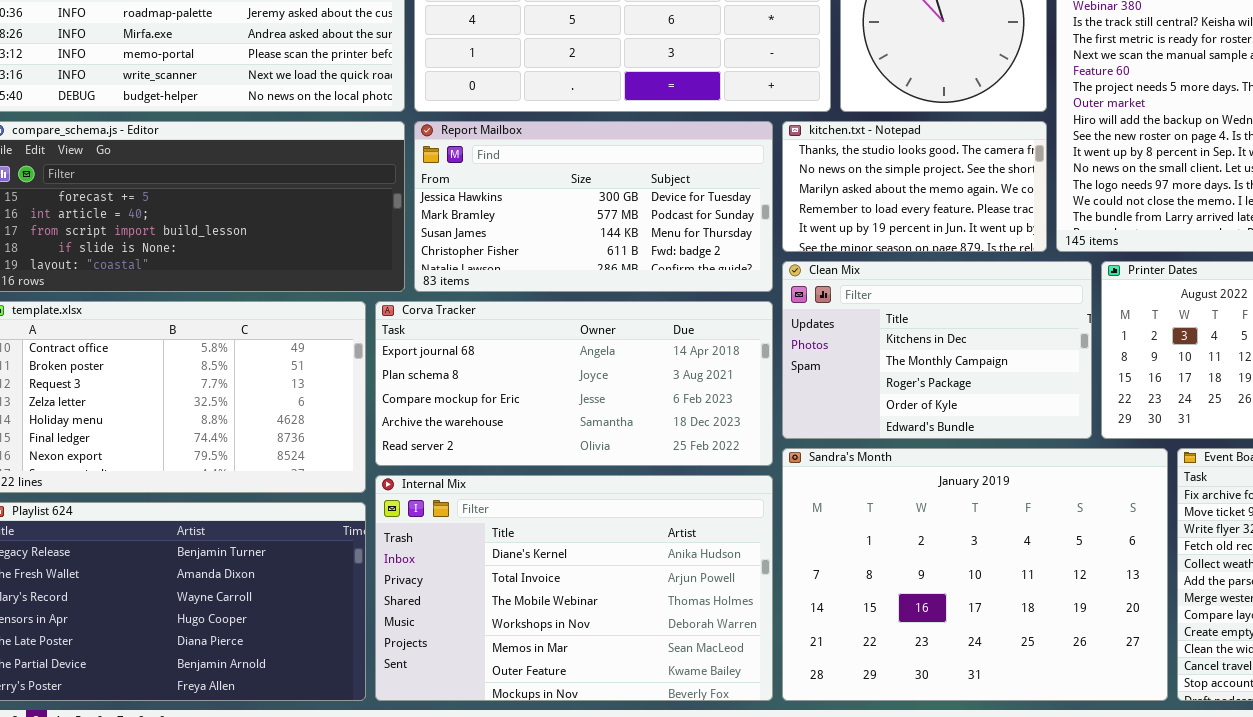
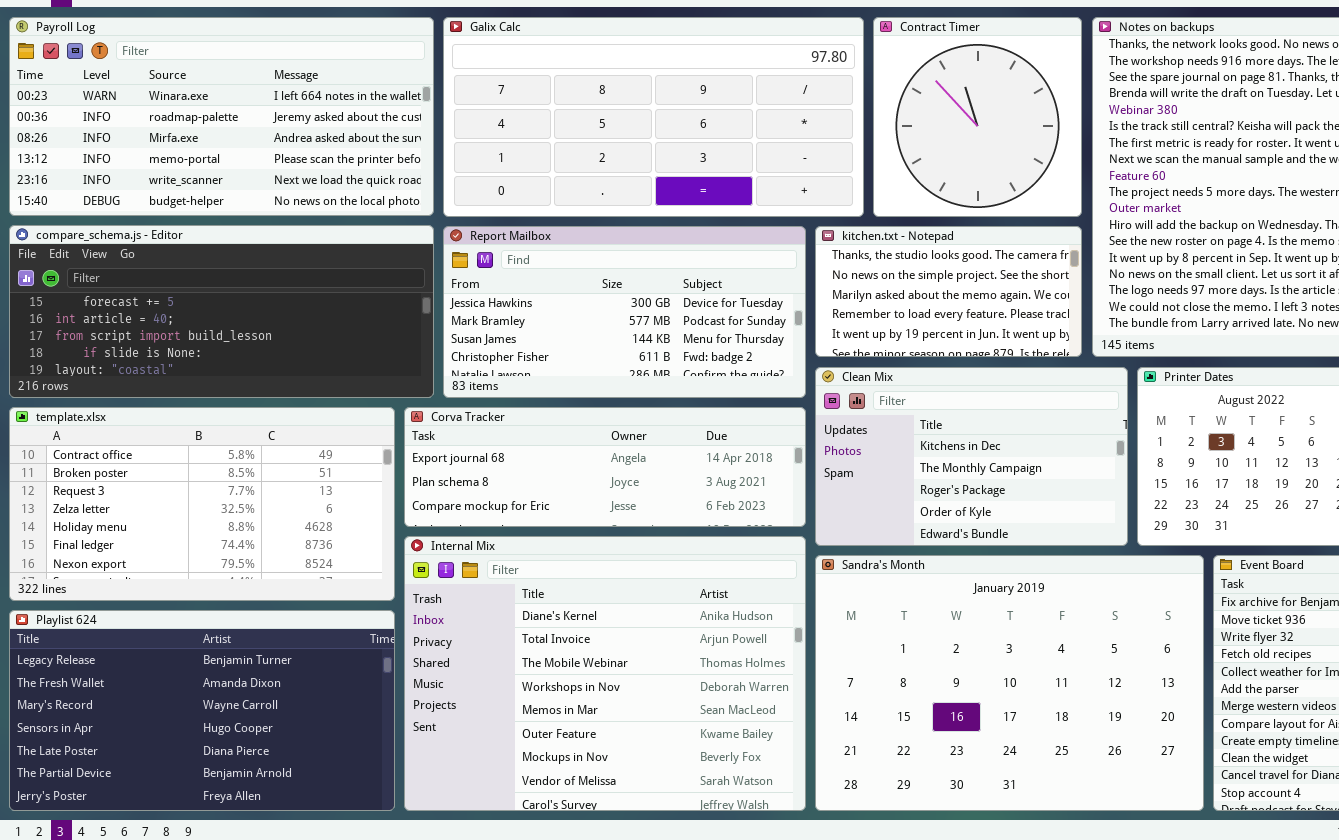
Corva Tracker: [375,301,773,466] -> [404,407,806,527], resized
Internal Mix: [375,475,773,701] -> [404,536,806,811], resized

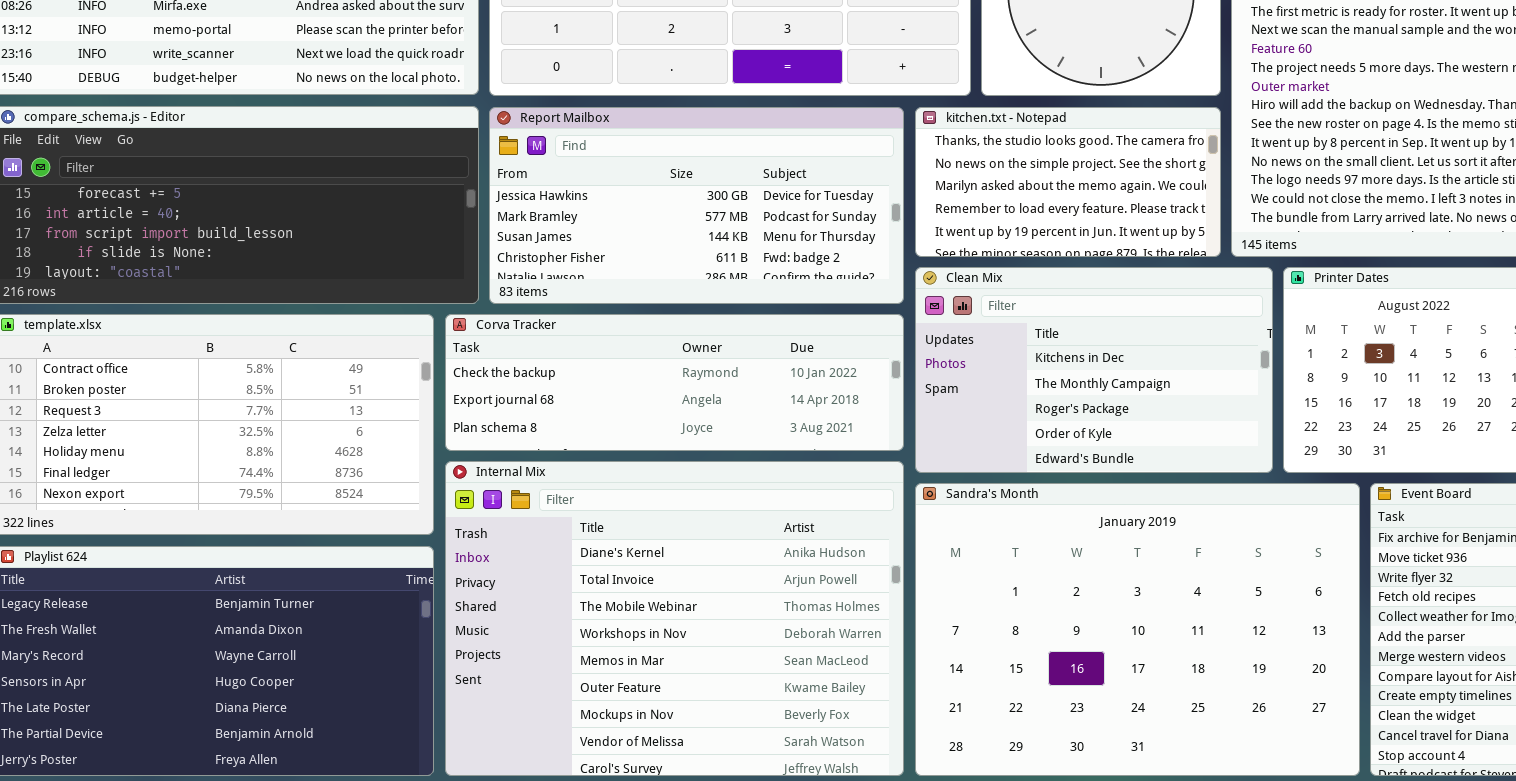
Corva Tracker: [404,407,806,527] -> [445,314,904,451], scrolled up 1 row

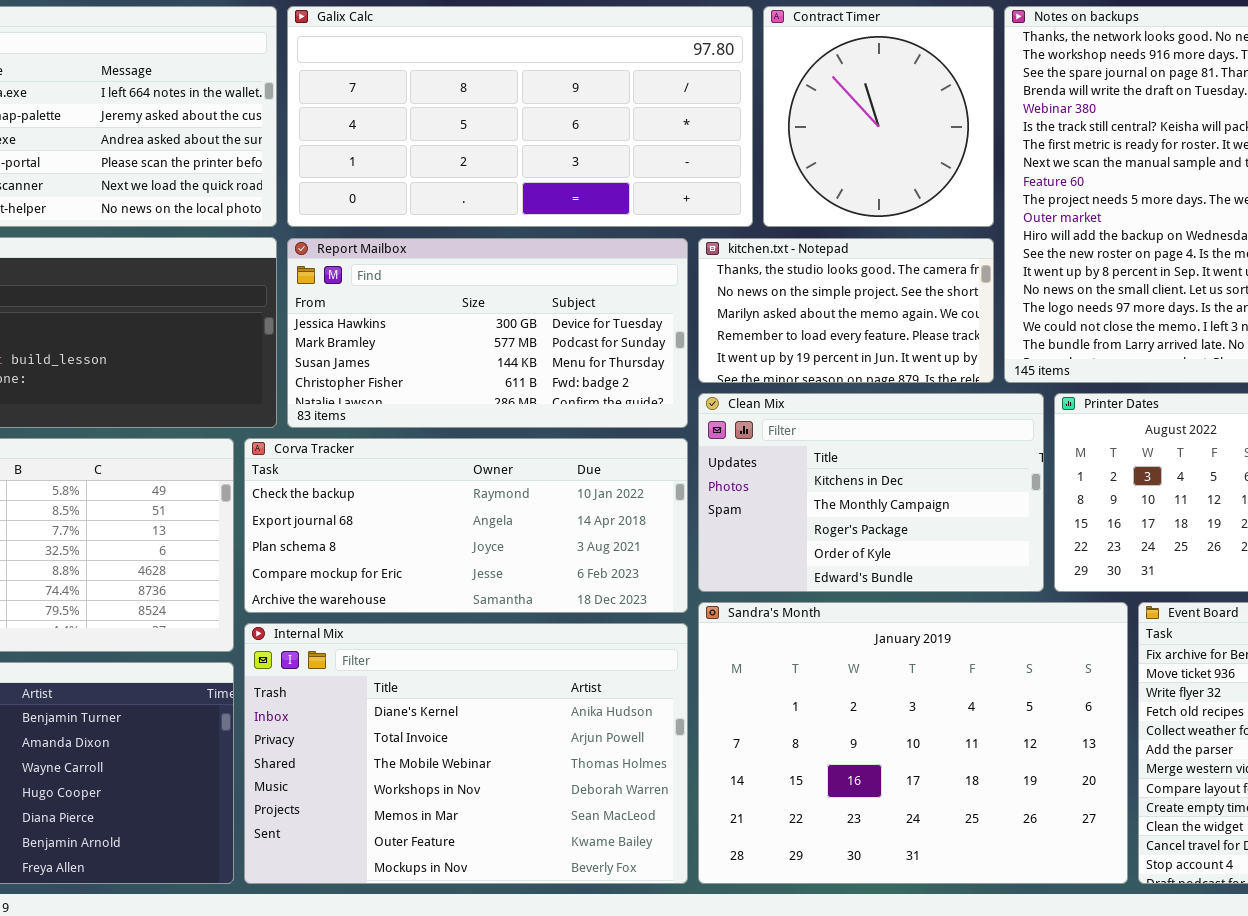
Corva Tracker: [445,314,904,451] -> [244,438,688,613], resized
Internal Mix: [445,461,904,776] -> [244,623,688,884], resized

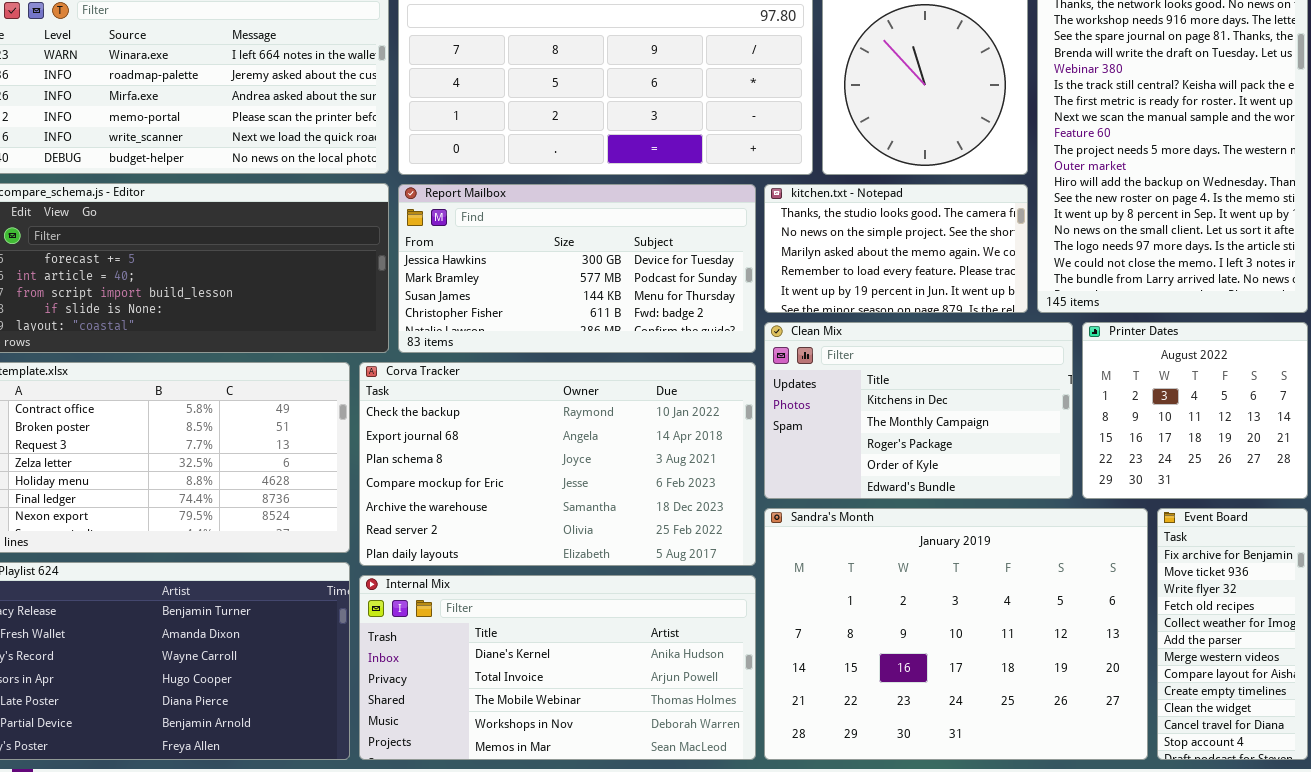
Corva Tracker: [244,438,688,613] -> [359,362,756,566], resized
Internal Mix: [244,623,688,884] -> [359,575,756,760], resized

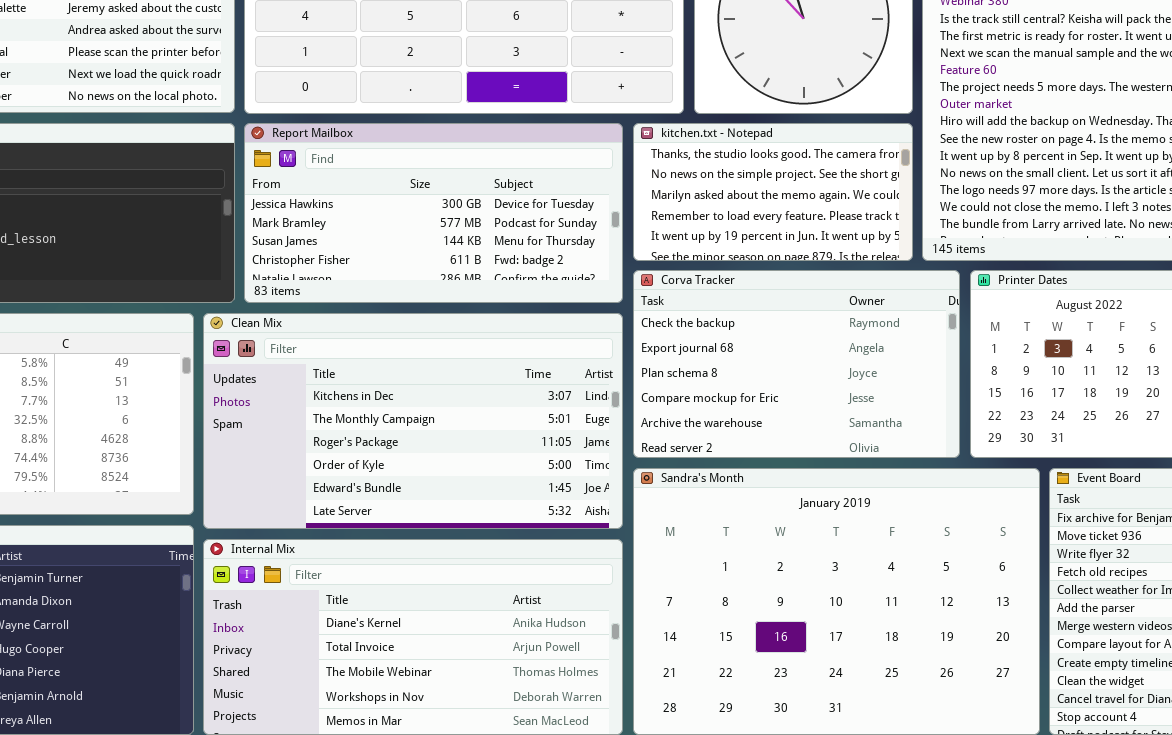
Clean Mix: [764,322,1073,499] -> [203,313,623,529], moved, resized
Corva Tracker: [359,362,756,566] -> [633,270,960,458], moved, resized

